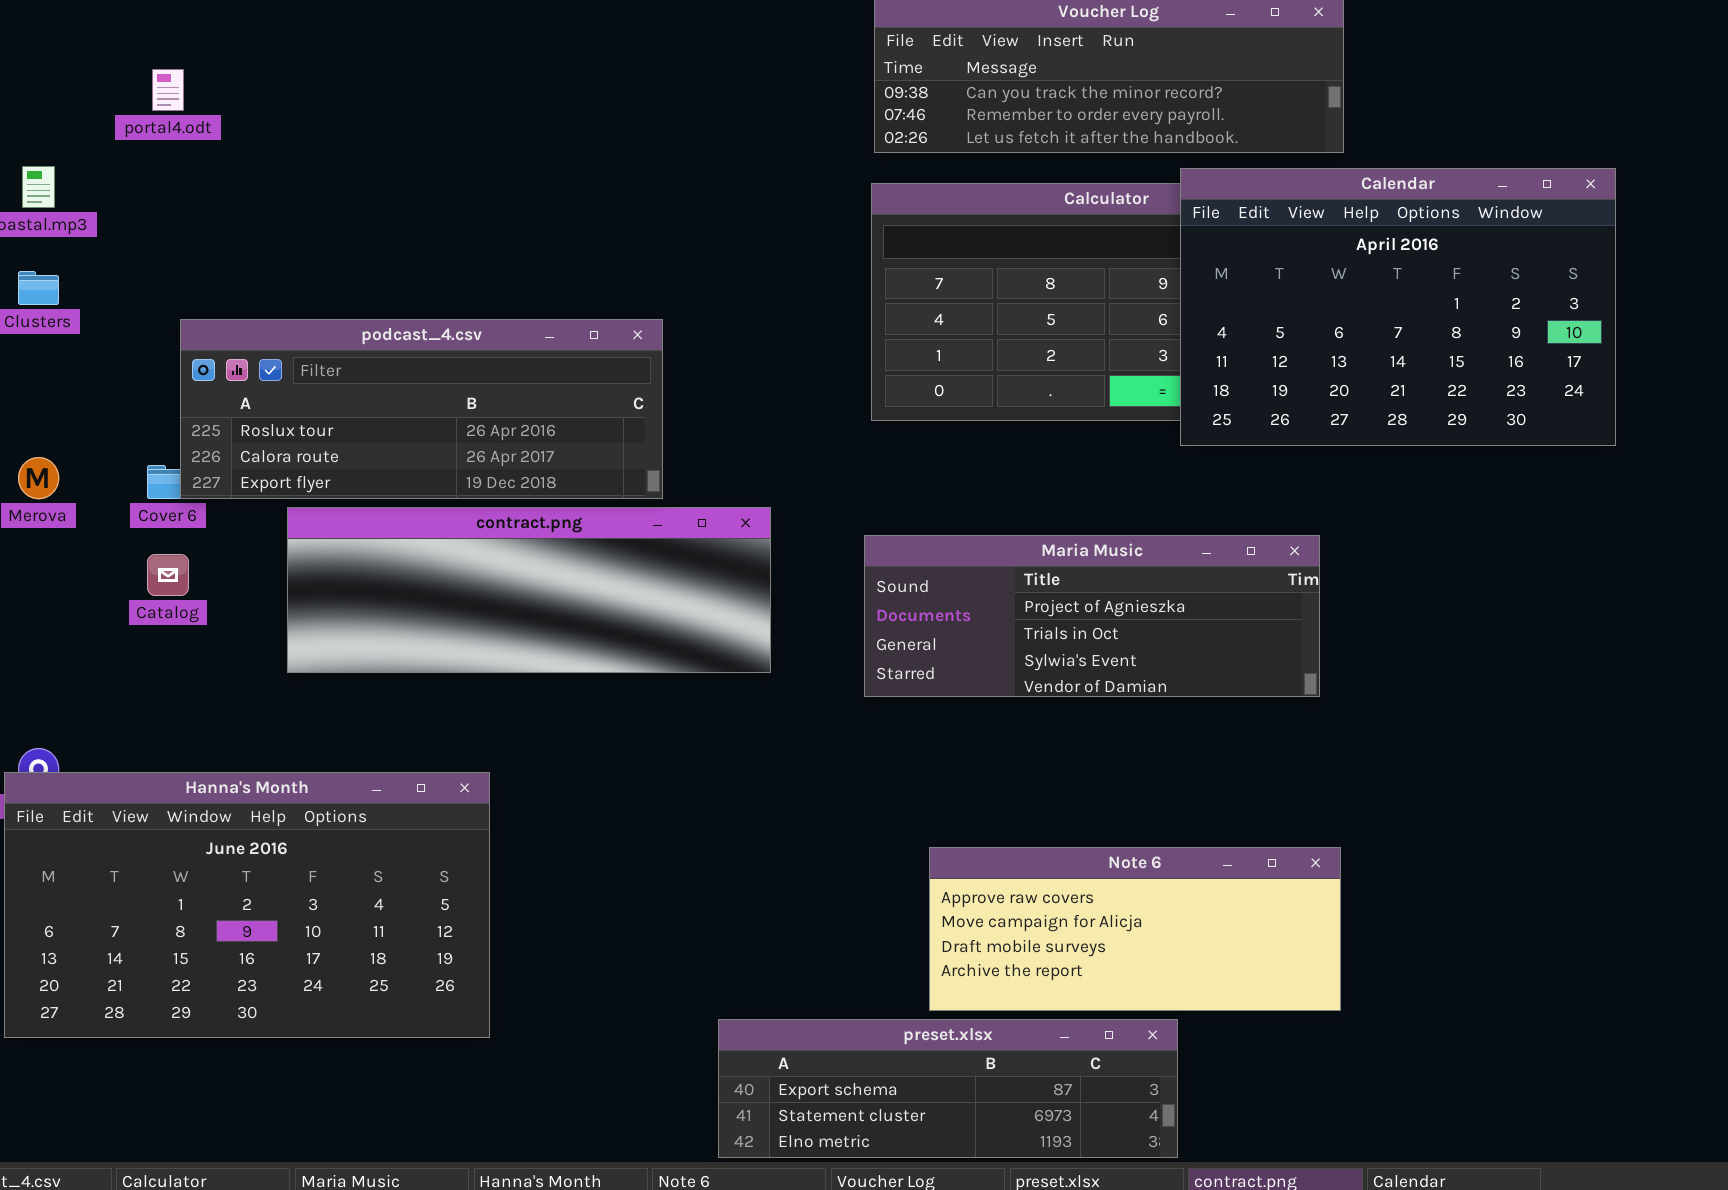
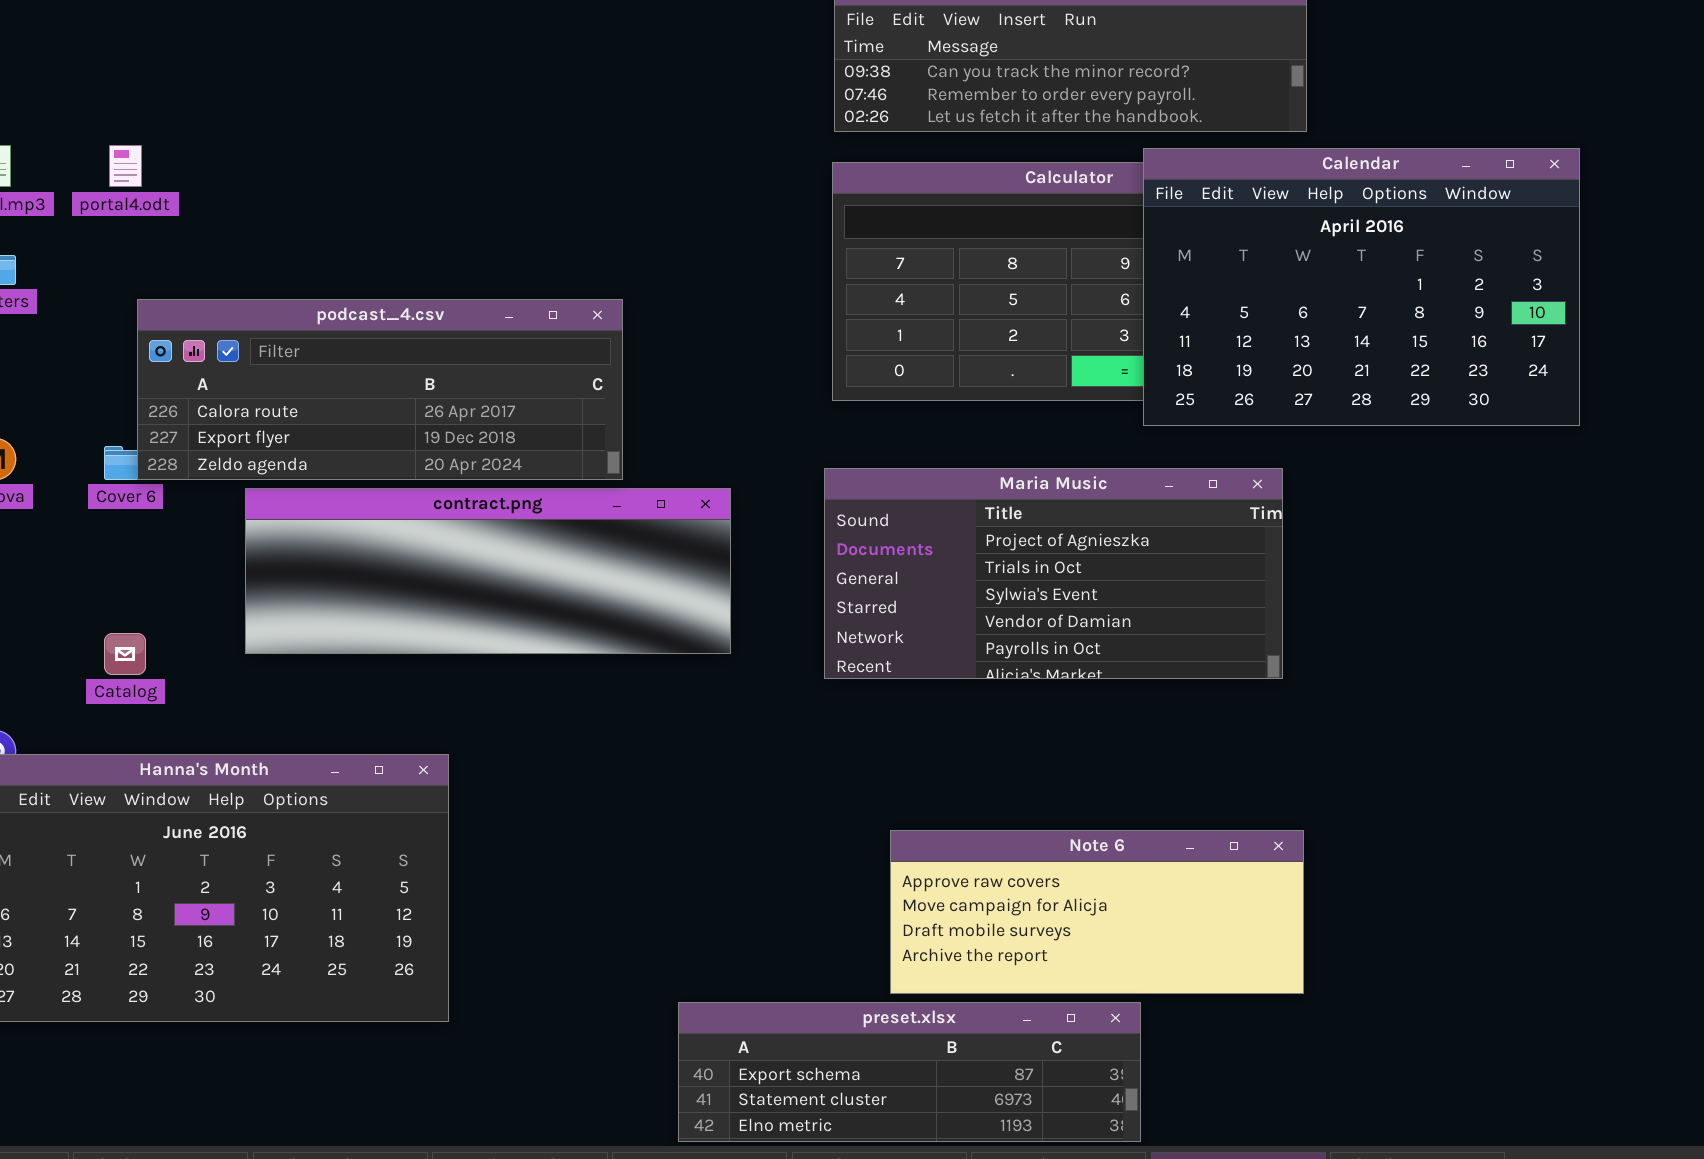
portal4.odt: [152,69,184,111] -> [109,145,142,187], moved
podcast_4.csv: [180,319,663,499] -> [137,299,623,480], scrolled down 1 row
Maria Music: [864,535,1320,697] -> [824,468,1283,679], resized
Catalog: [147,554,189,596] -> [104,633,146,675], moved

